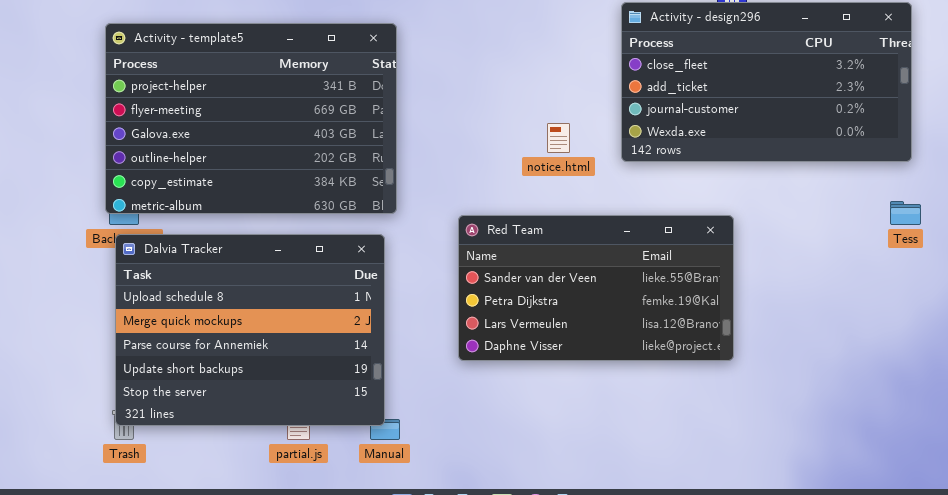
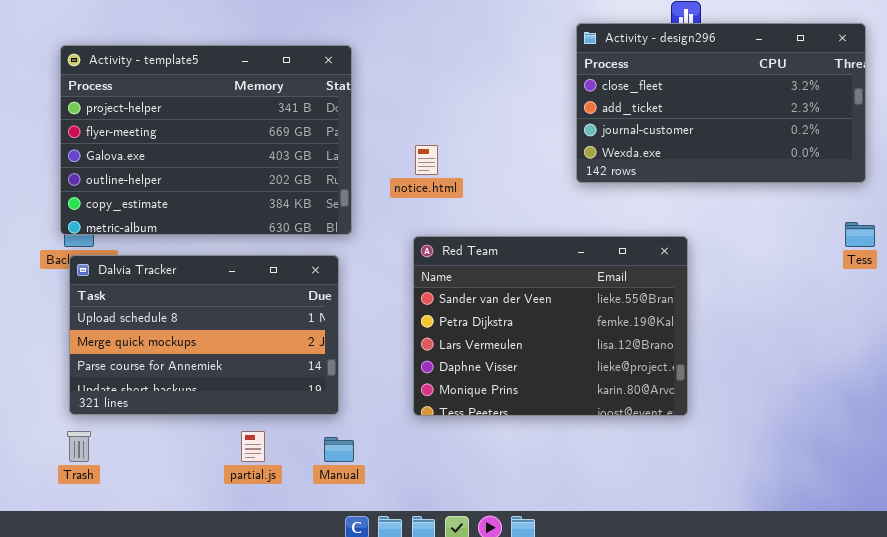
notice.html: [547,123,570,153] -> [415,145,438,175], moved
Red Team: [458,215,734,361] -> [413,236,688,416], resized
Dalvia Tracker: [115,234,385,426] -> [69,255,339,415], resized

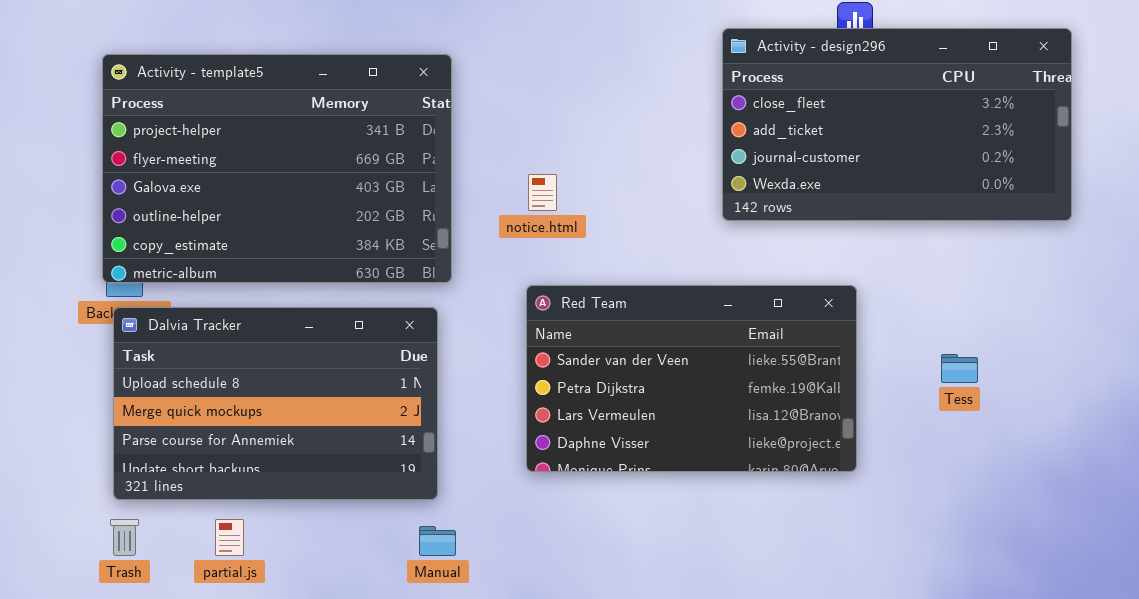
Tess: [845,222,875,247] -> [941,354,978,383], moved
Red Team: [413,236,688,416] -> [526,285,857,472], resized
partial.js: [241,431,265,462] -> [215,519,244,556], moved

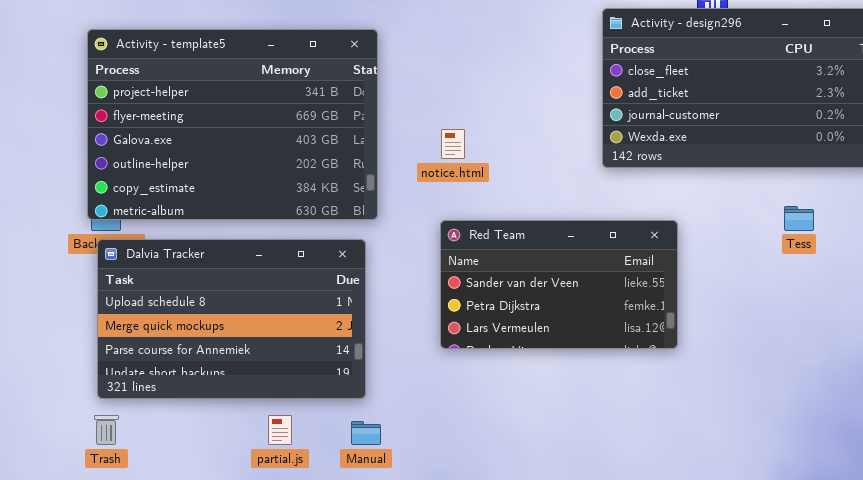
Red Team: [526,285,857,472] -> [440,220,678,349], resized
Tess: [941,354,978,383] -> [784,206,814,231], moved
partial.js: [215,519,244,556] -> [268,415,292,445], moved

